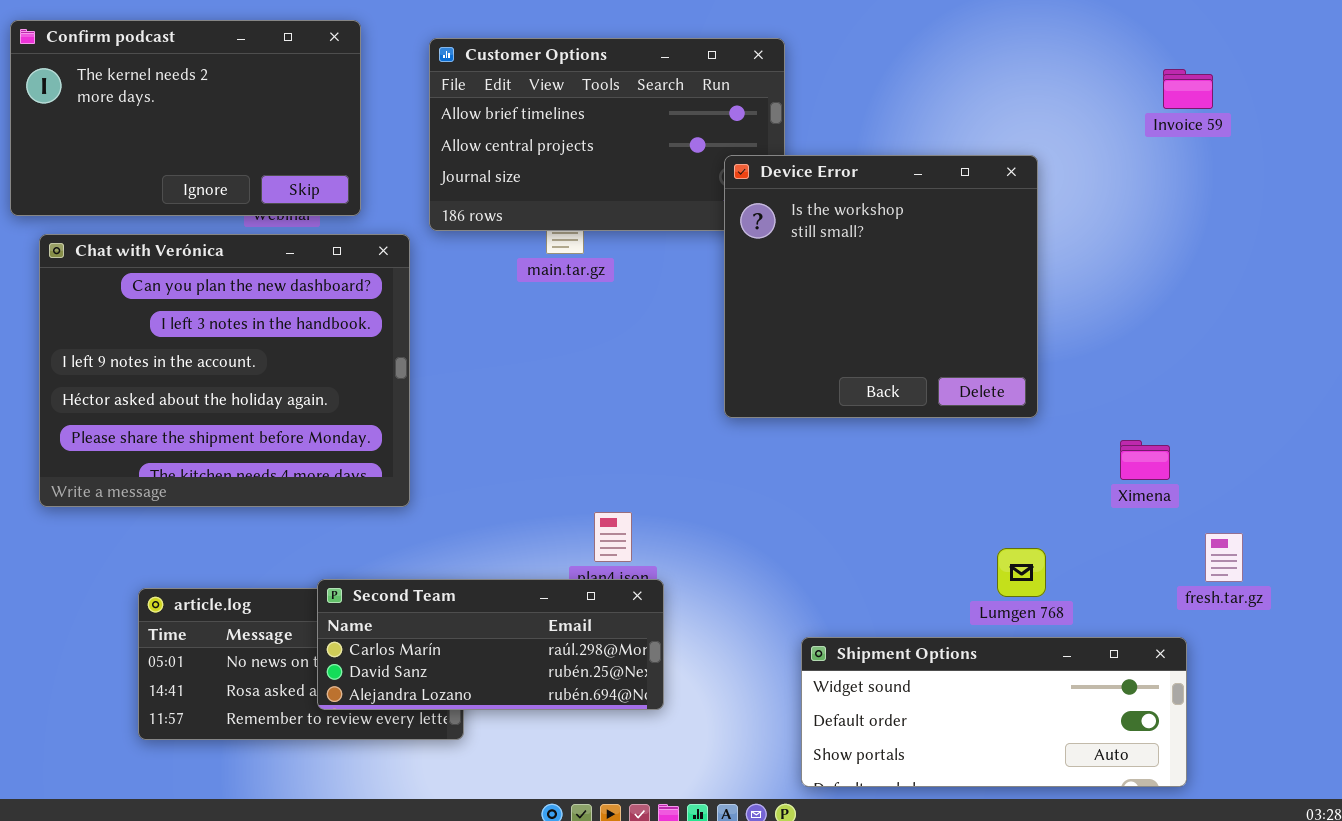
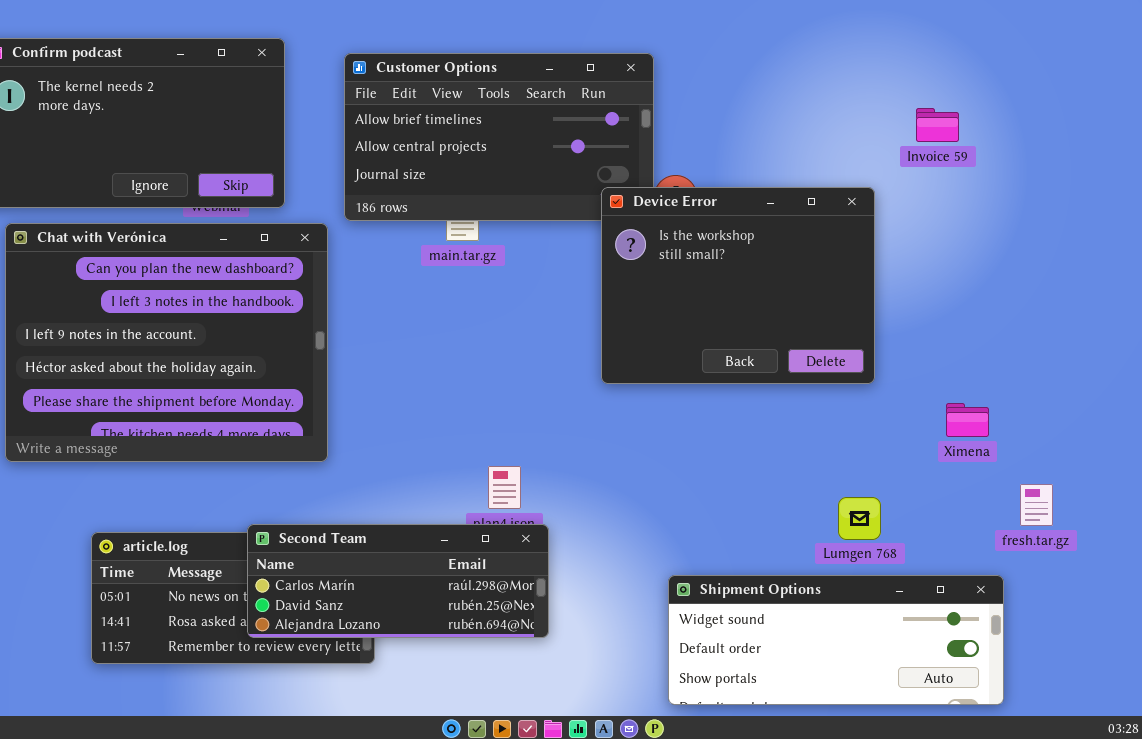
Invoice 59: [1163,69,1213,109] -> [916,108,959,142], moved
Device Error: [724,155,1038,418] -> [601,187,875,384], resized

